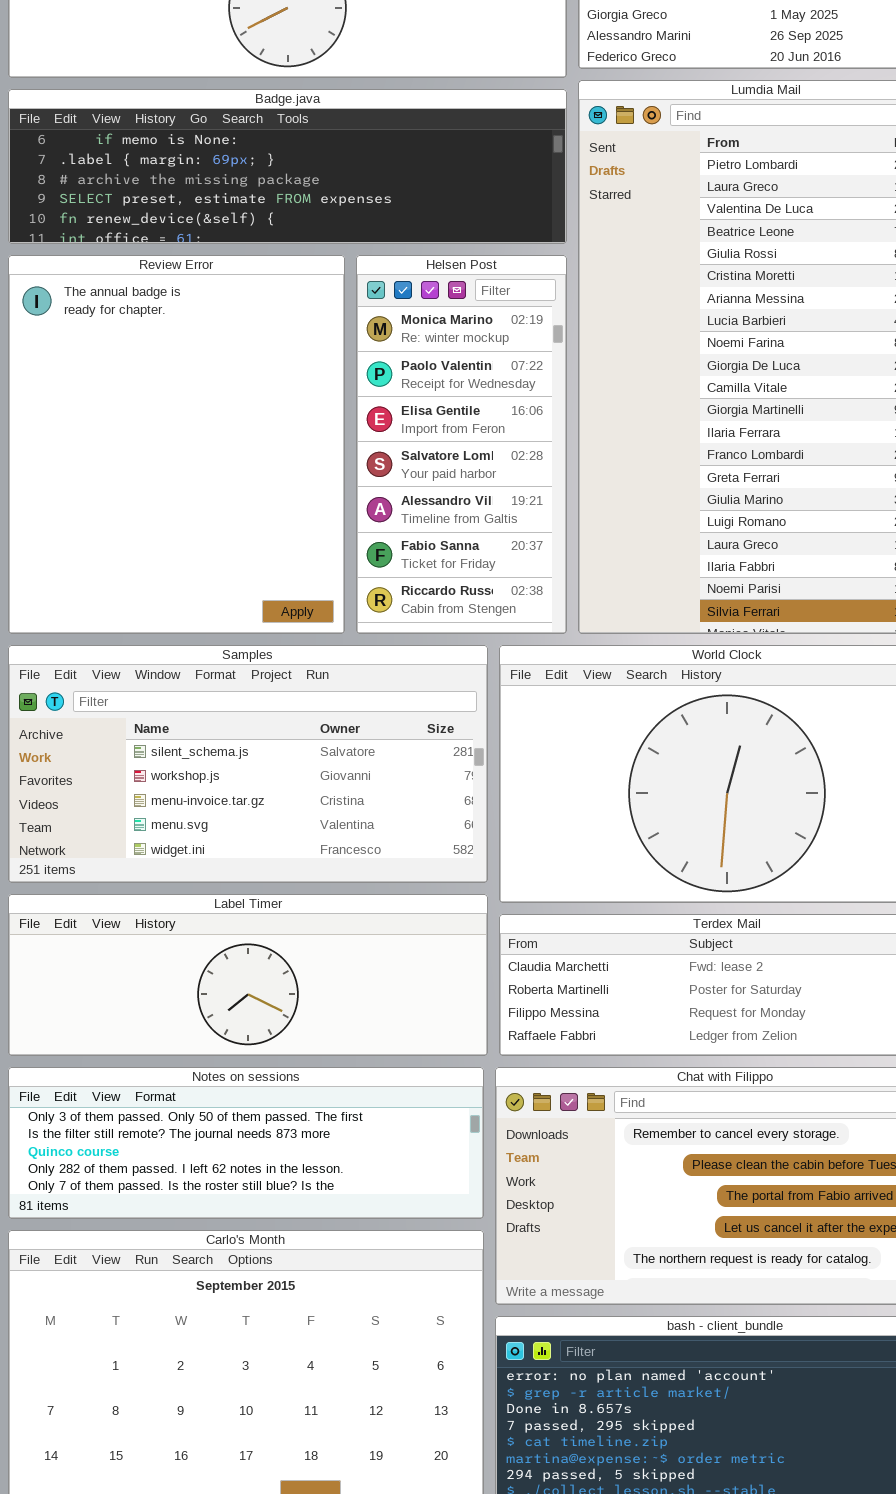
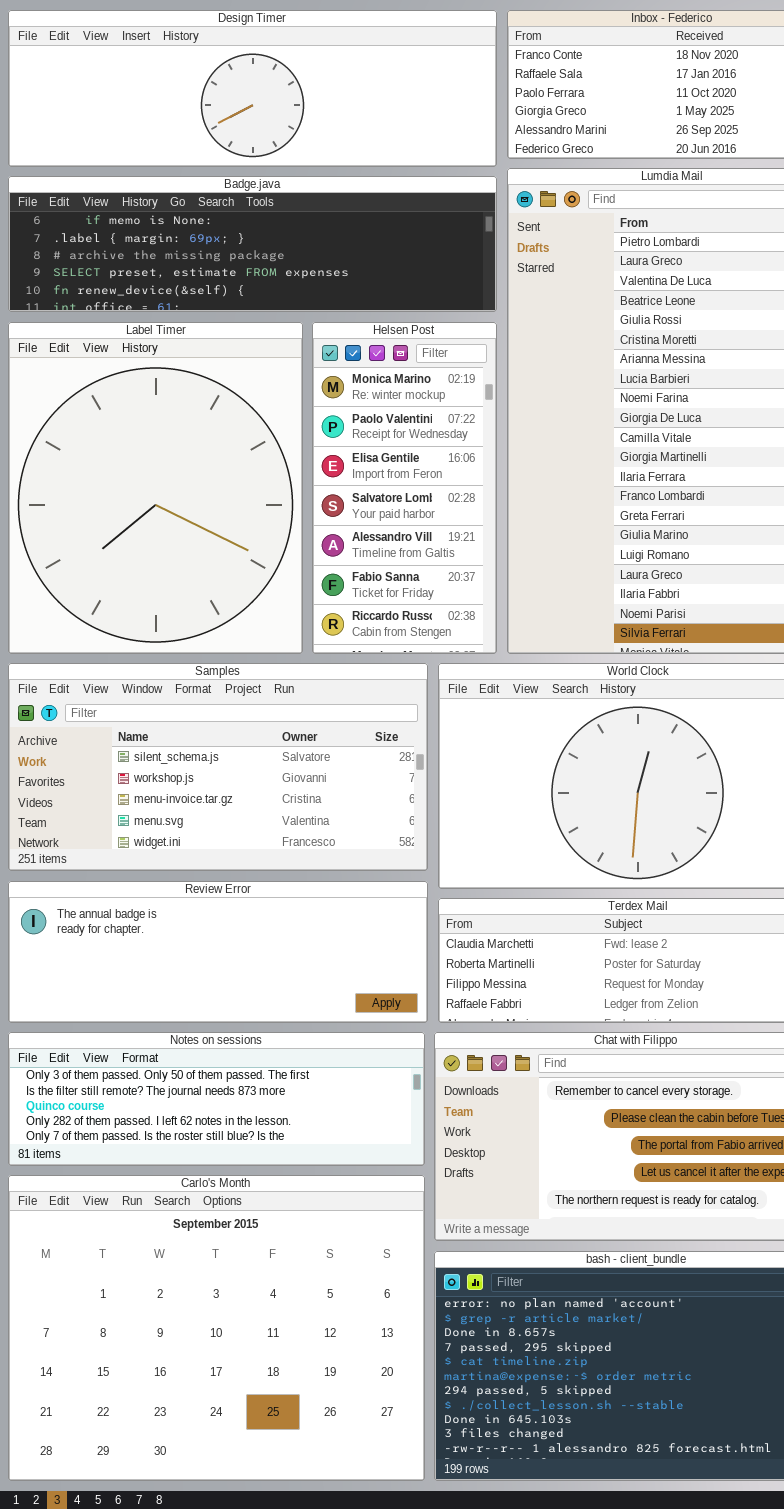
Review Error: [8,255,345,634] -> [8,881,428,1023], moved, resized
Label Timer: [8,894,488,1056] -> [8,322,303,654], moved, resized

